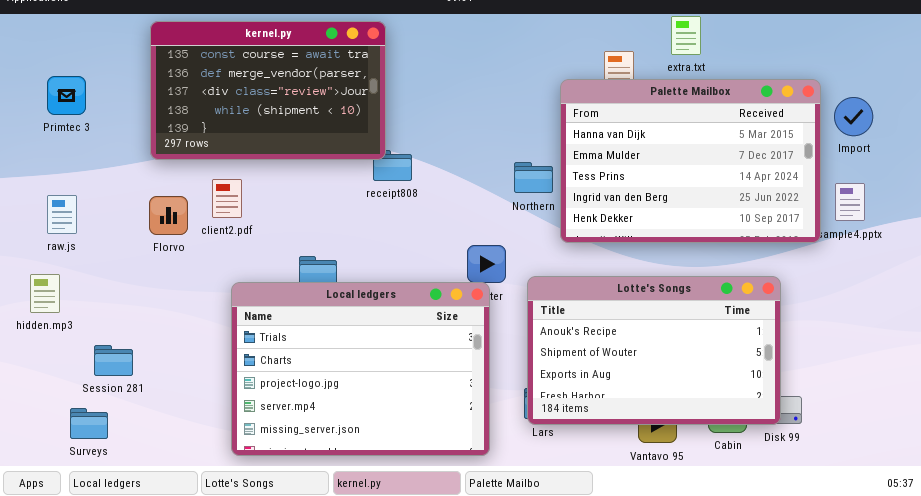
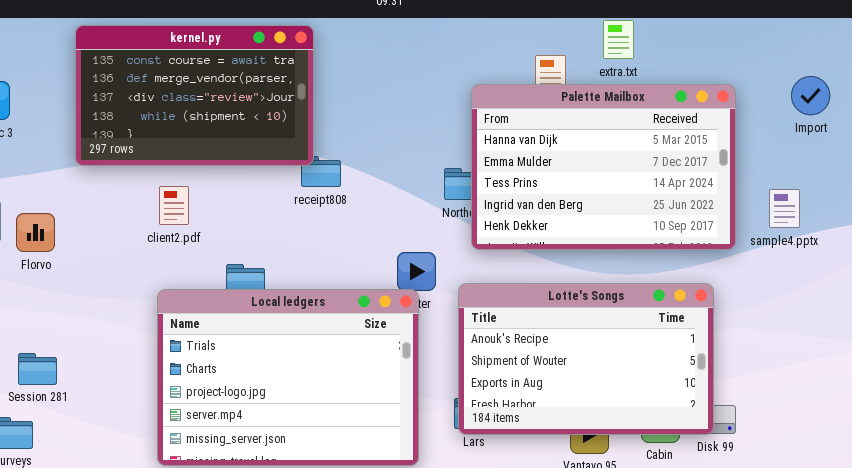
Palette Mailbox: [560,79,821,243] -> [471,84,736,250], moved
Import: [834,97,873,136] -> [791,76,830,115], moved
client2.pdf: [212,179,242,218] -> [159,186,189,225], moved
Florvo: [149,196,188,235] -> [16,213,55,252], moved

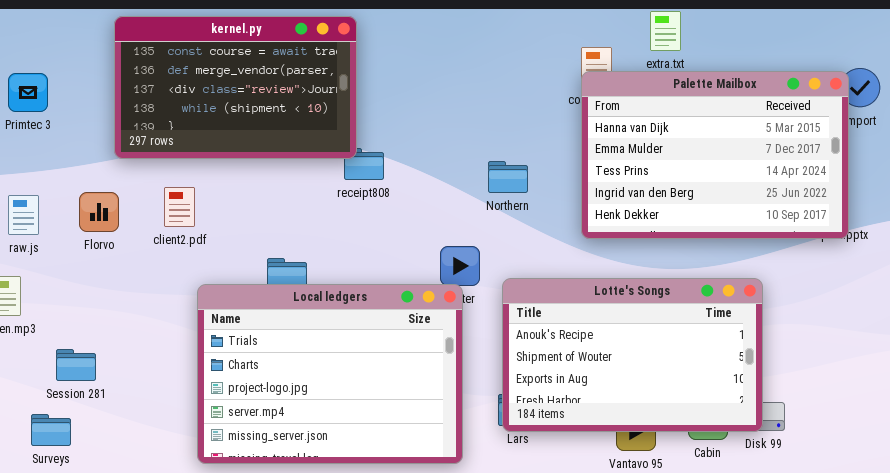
Palette Mailbox: [471,84,736,250] -> [581,71,849,239], moved
client2.pdf: [159,186,189,225] -> [164,187,195,227], moved
Florvo: [16,213,55,252] -> [79,192,119,232], moved

